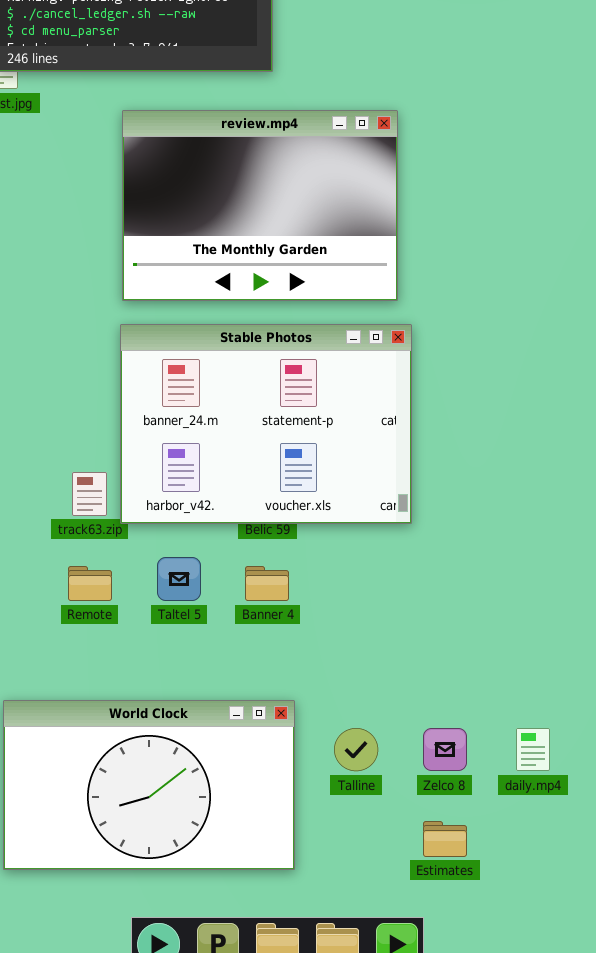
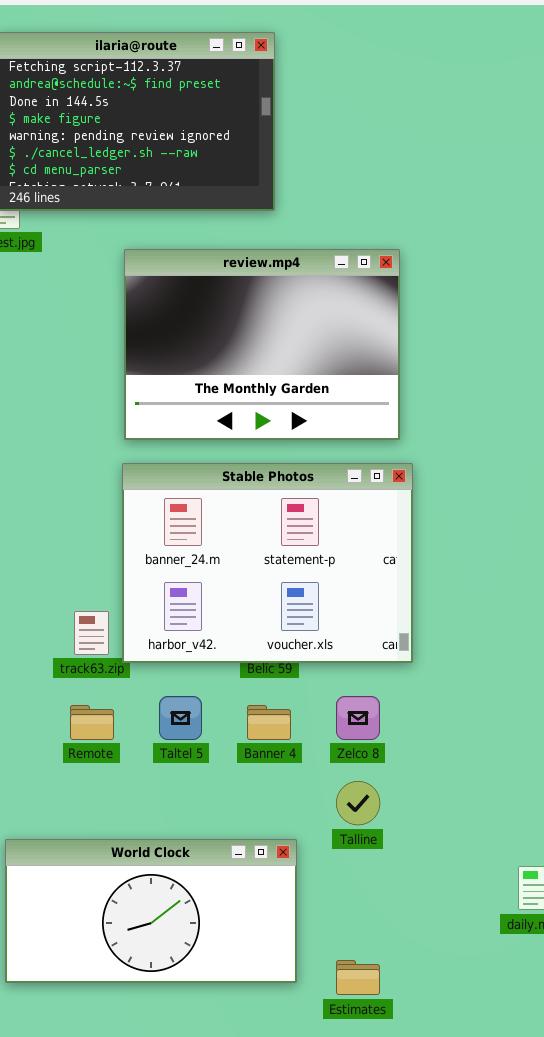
World Clock: [3,700,295,870] -> [5,839,297,983], resized
Talline: [334,728,378,771] -> [336,781,380,825], moved
Zelco 8: [423,728,467,771] -> [336,696,380,740], moved
Estimates: [423,821,467,857] -> [336,960,380,995], moved

